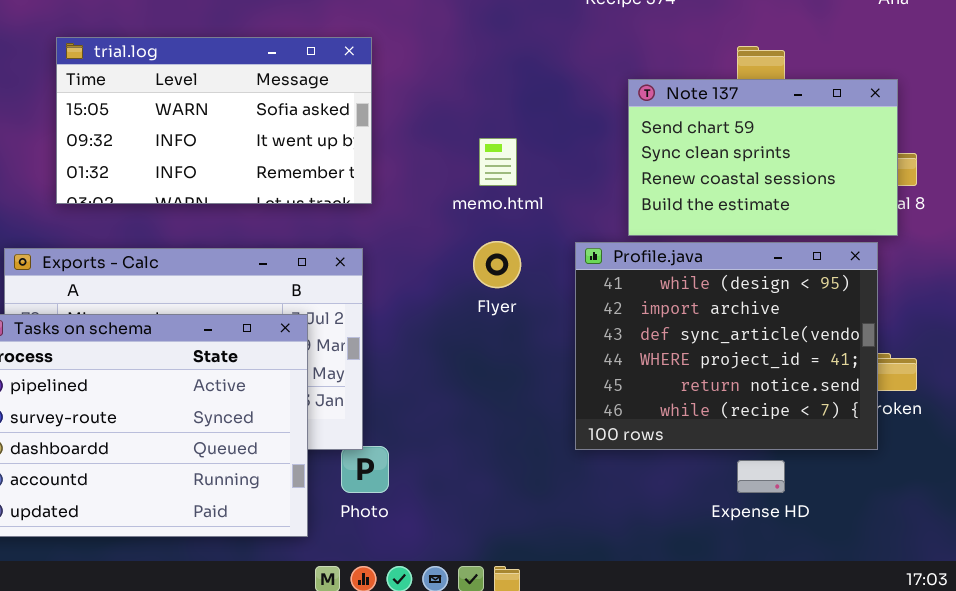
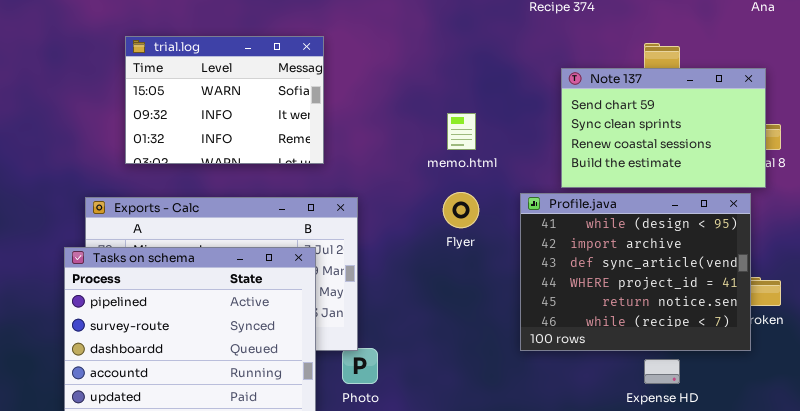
trial.log: [56,37,372,204] -> [125,36,324,164], resized

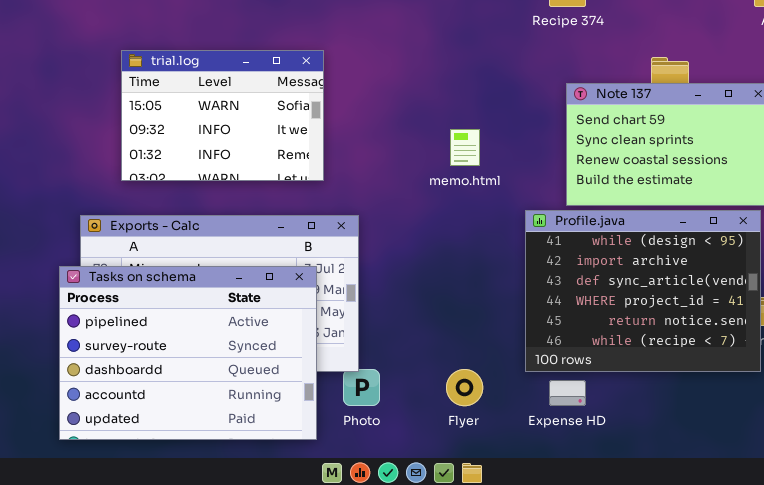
Flyer: [443,192,479,228] -> [446,369,483,406], moved
Expense HD: [644,359,680,384] -> [549,380,586,406], moved

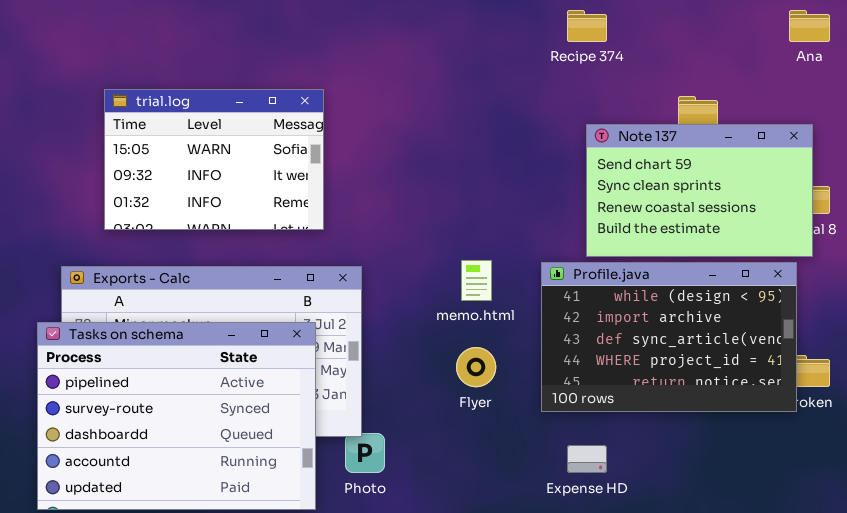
memo.html: [450,129,480,166] -> [461,260,492,301], moved
Profile.java: [525,210,761,372] -> [541,262,797,412], resized
Flyer: [446,369,483,406] -> [456,347,496,387], moved

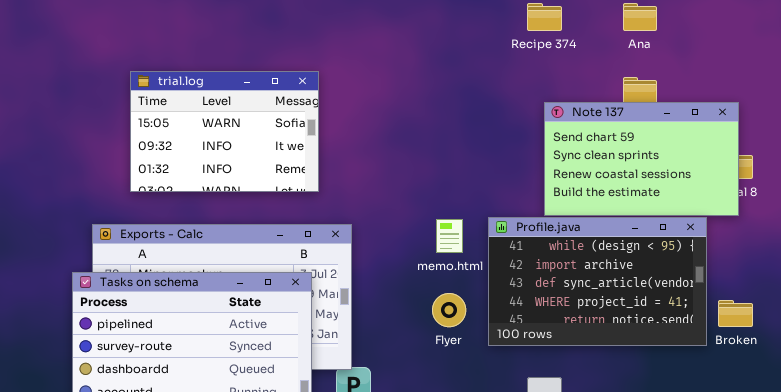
Ana: [789,10,830,42] -> [623,3,657,31], moved
Profile.java: [541,262,797,412] -> [488,217,707,346], moved

